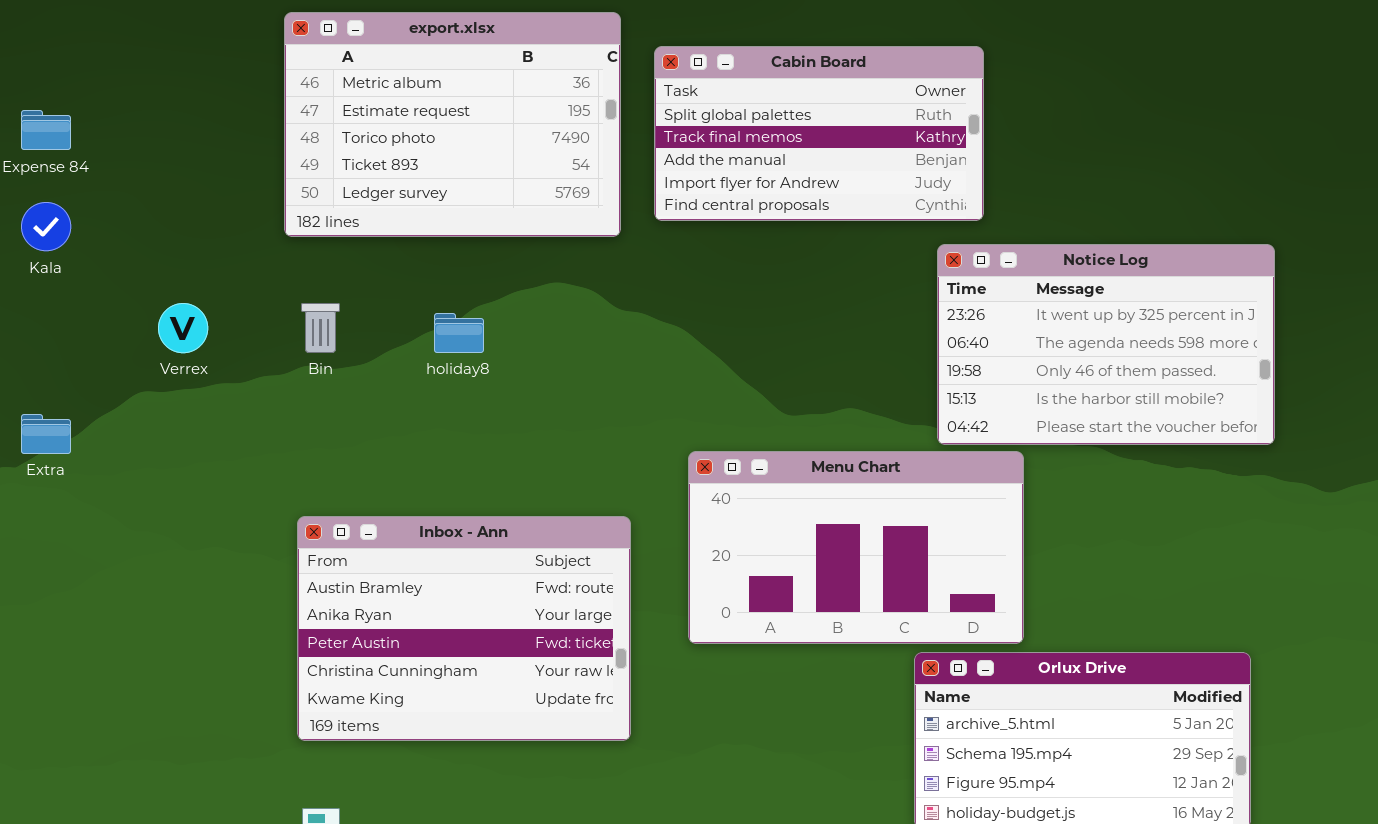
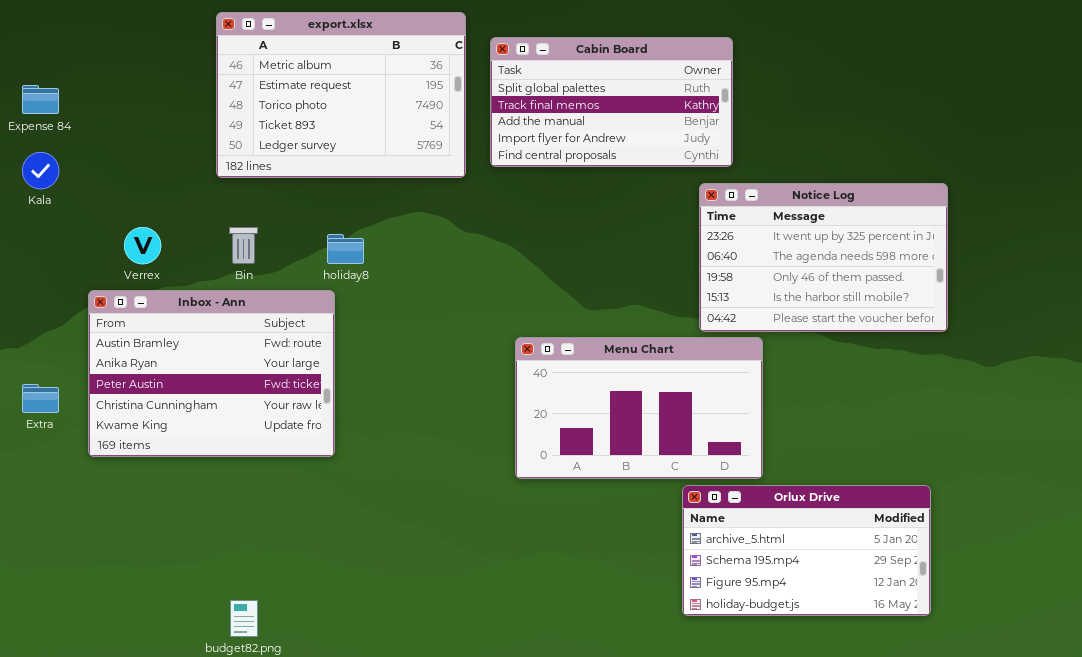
Extra: [21,414,71,454] -> [22,384,59,413], moved
Inbox - Ann: [297,516,631,741] -> [88,290,335,457], moved

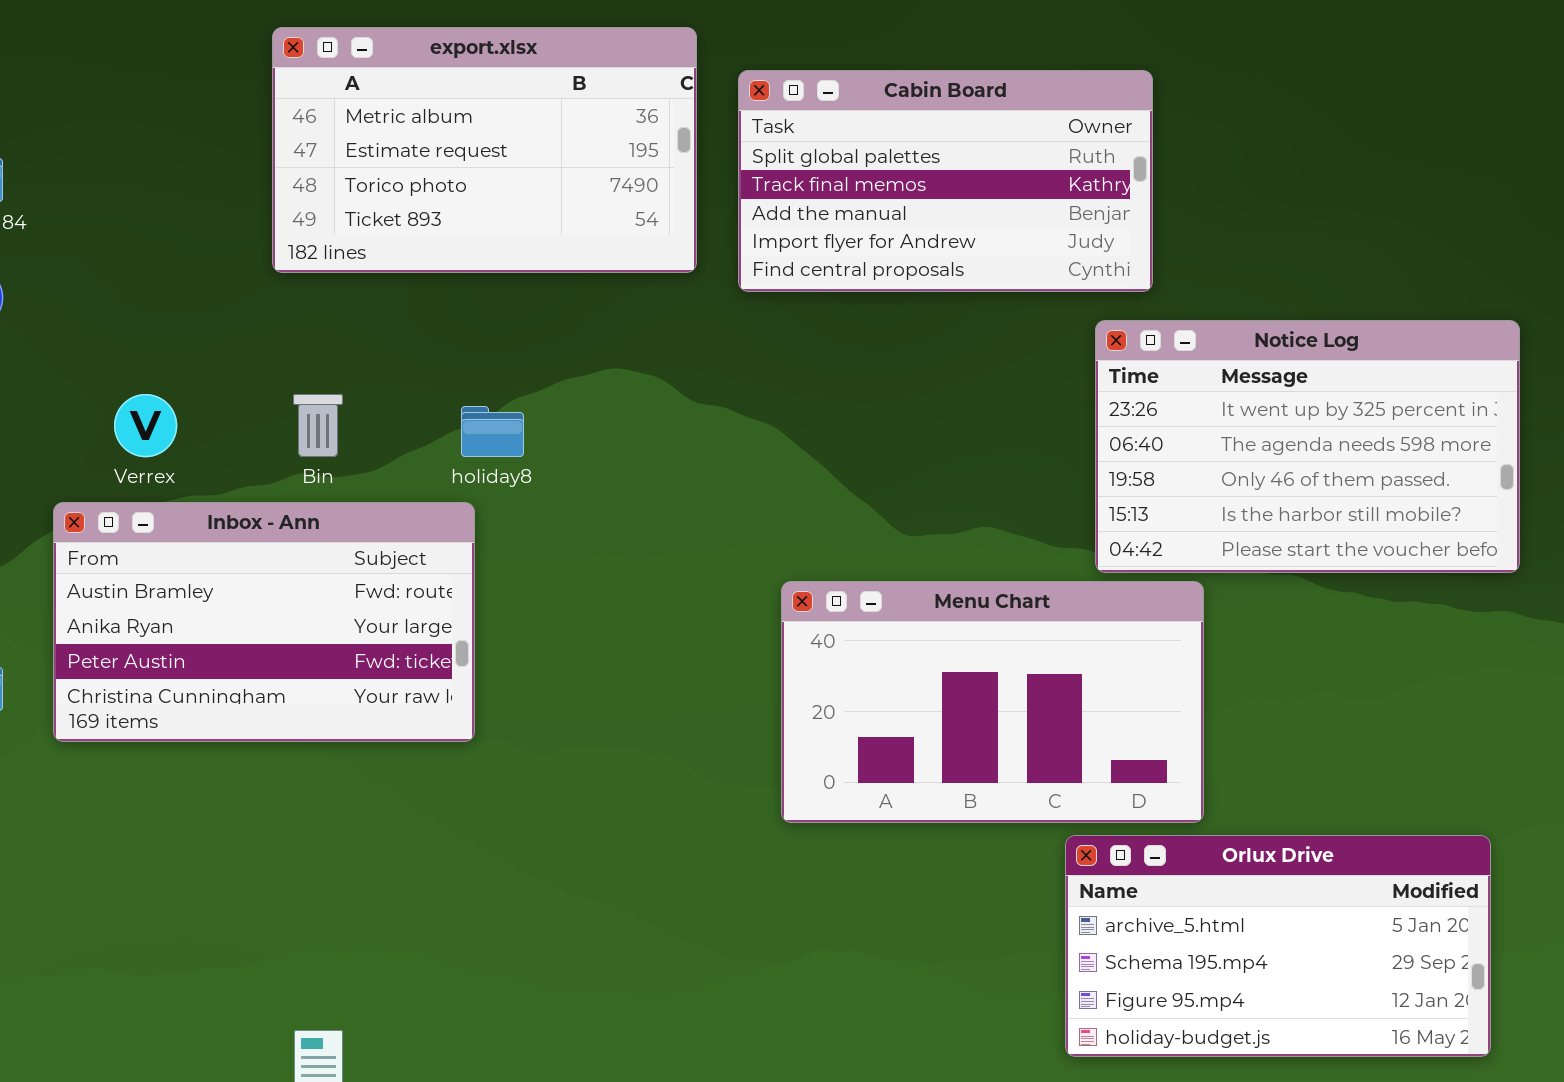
export.xlsx: [216,12,466,178] -> [272,27,697,273], resized
Inbox - Ann: [88,290,335,457] -> [53,502,475,742], resized

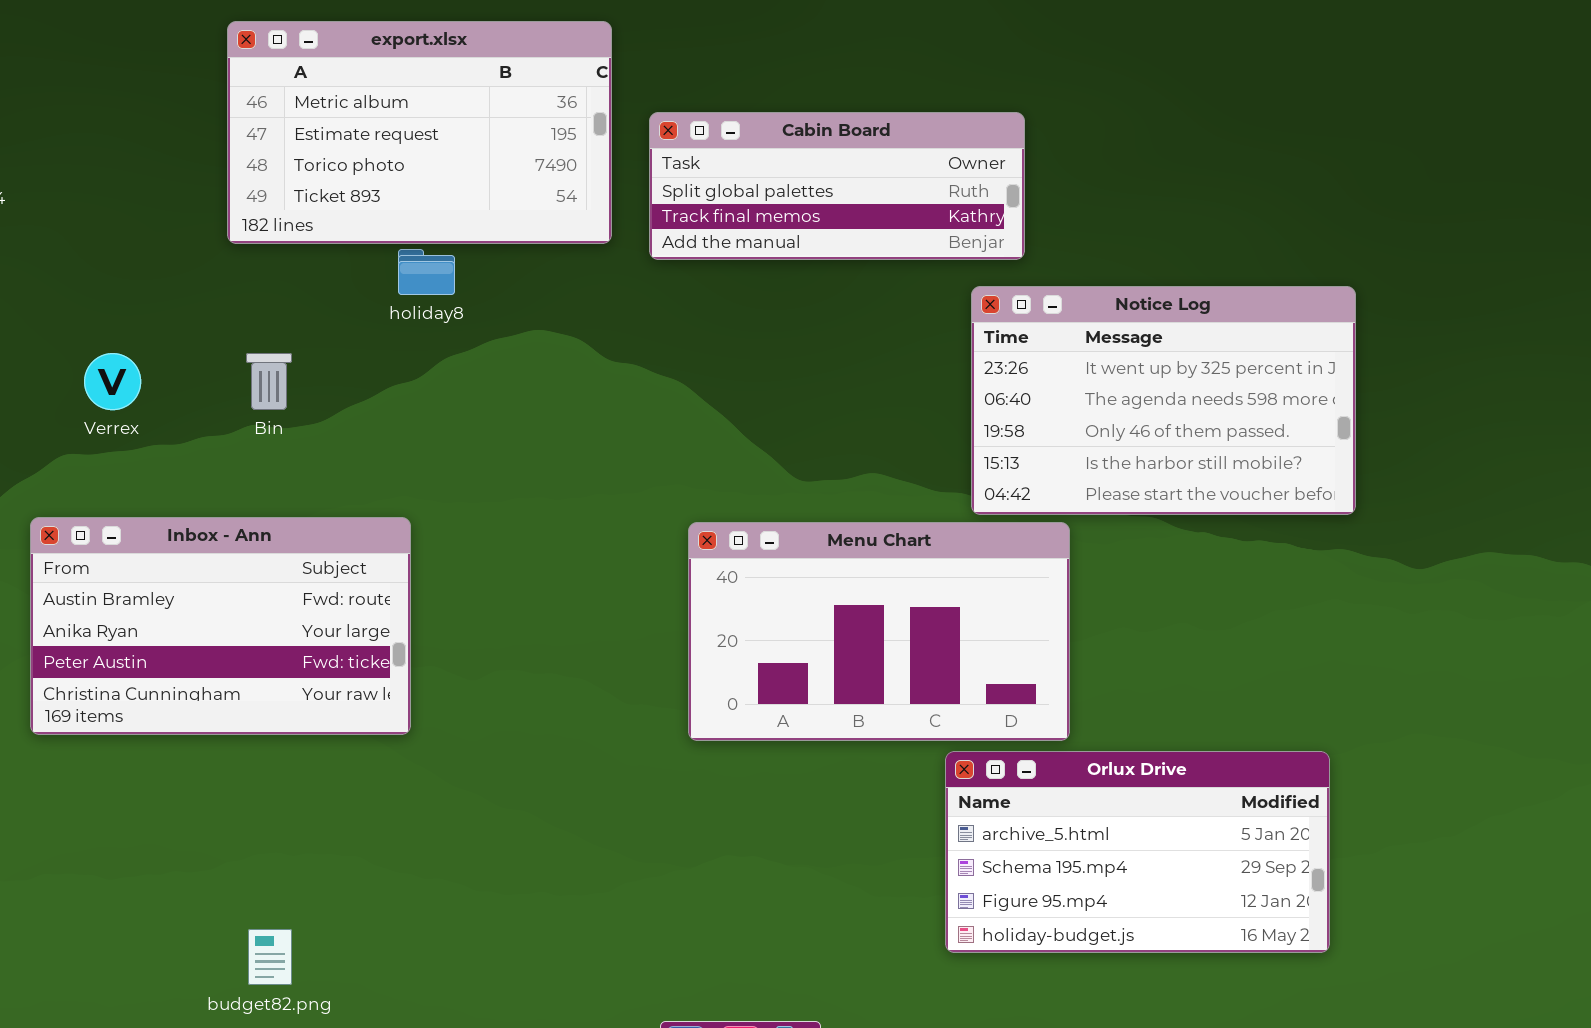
Cabin Board: [738,70,1153,292] -> [649,112,1025,260], resized
holiday8: [461,406,524,457] -> [398,249,455,295], moved
Inbox - Ann: [53,502,475,742] -> [30,517,411,735], moved

